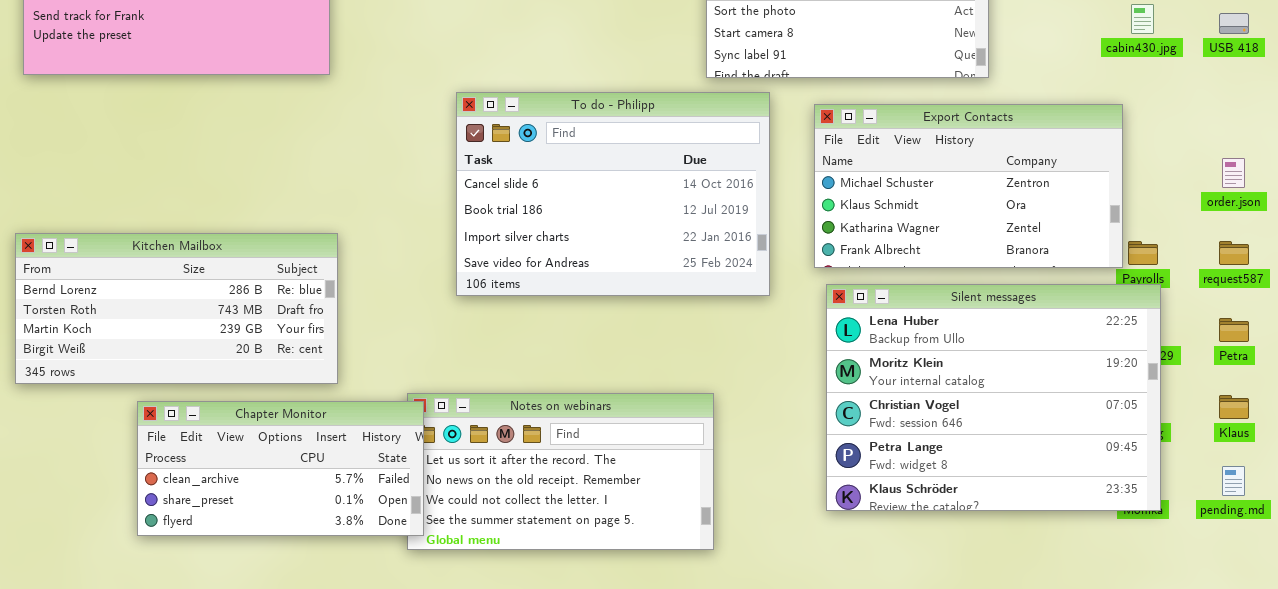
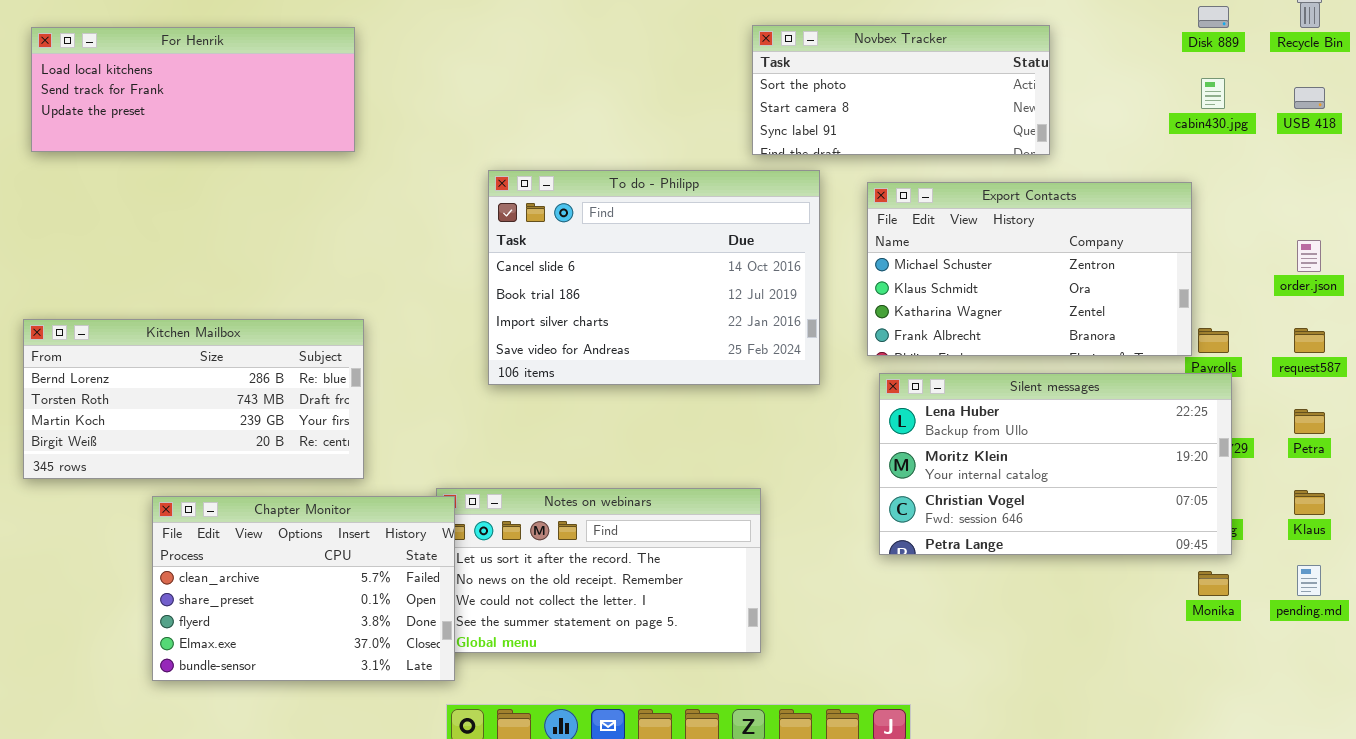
Silent messages: [826,284,1161,511] -> [879,373,1232,555], resized
Chapter Monitor: [137,401,424,536] -> [152,496,455,681], resized

